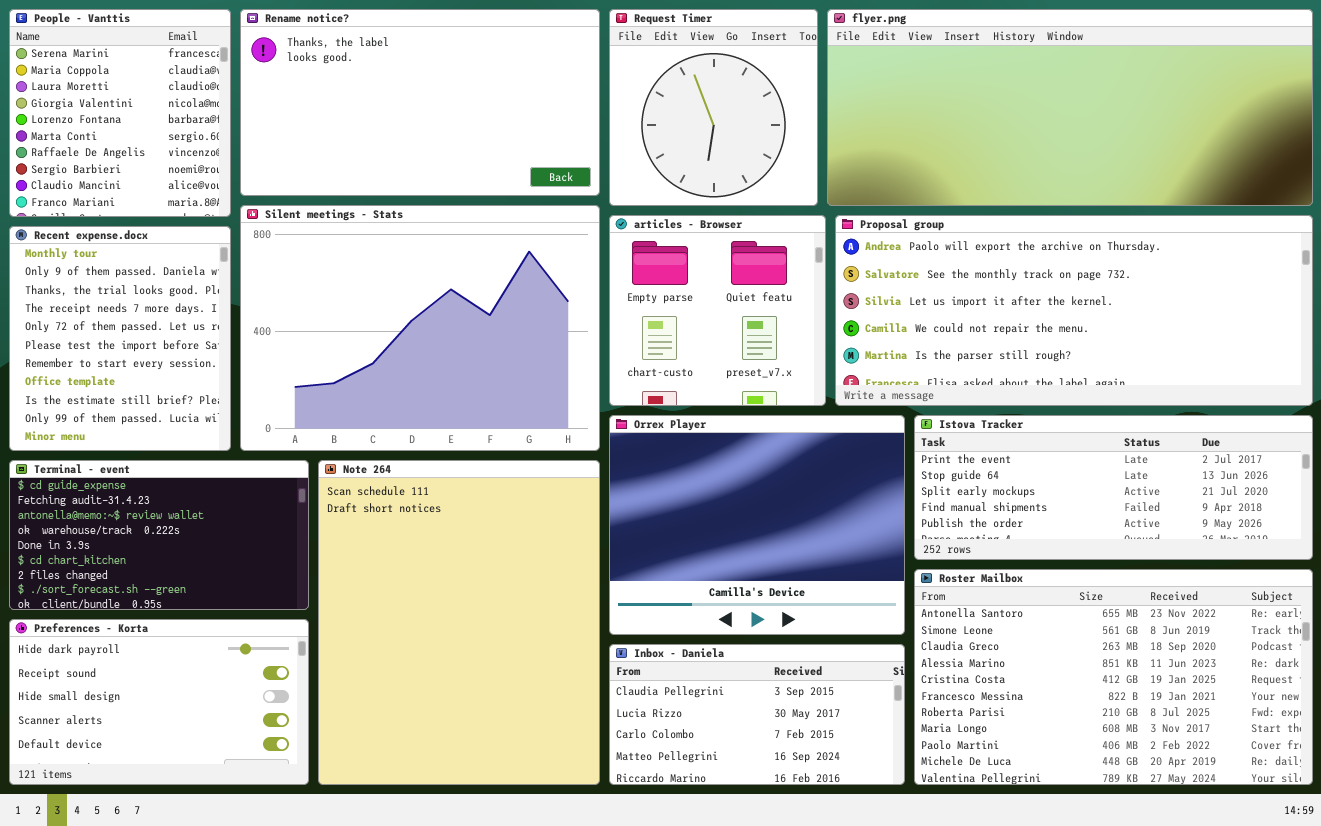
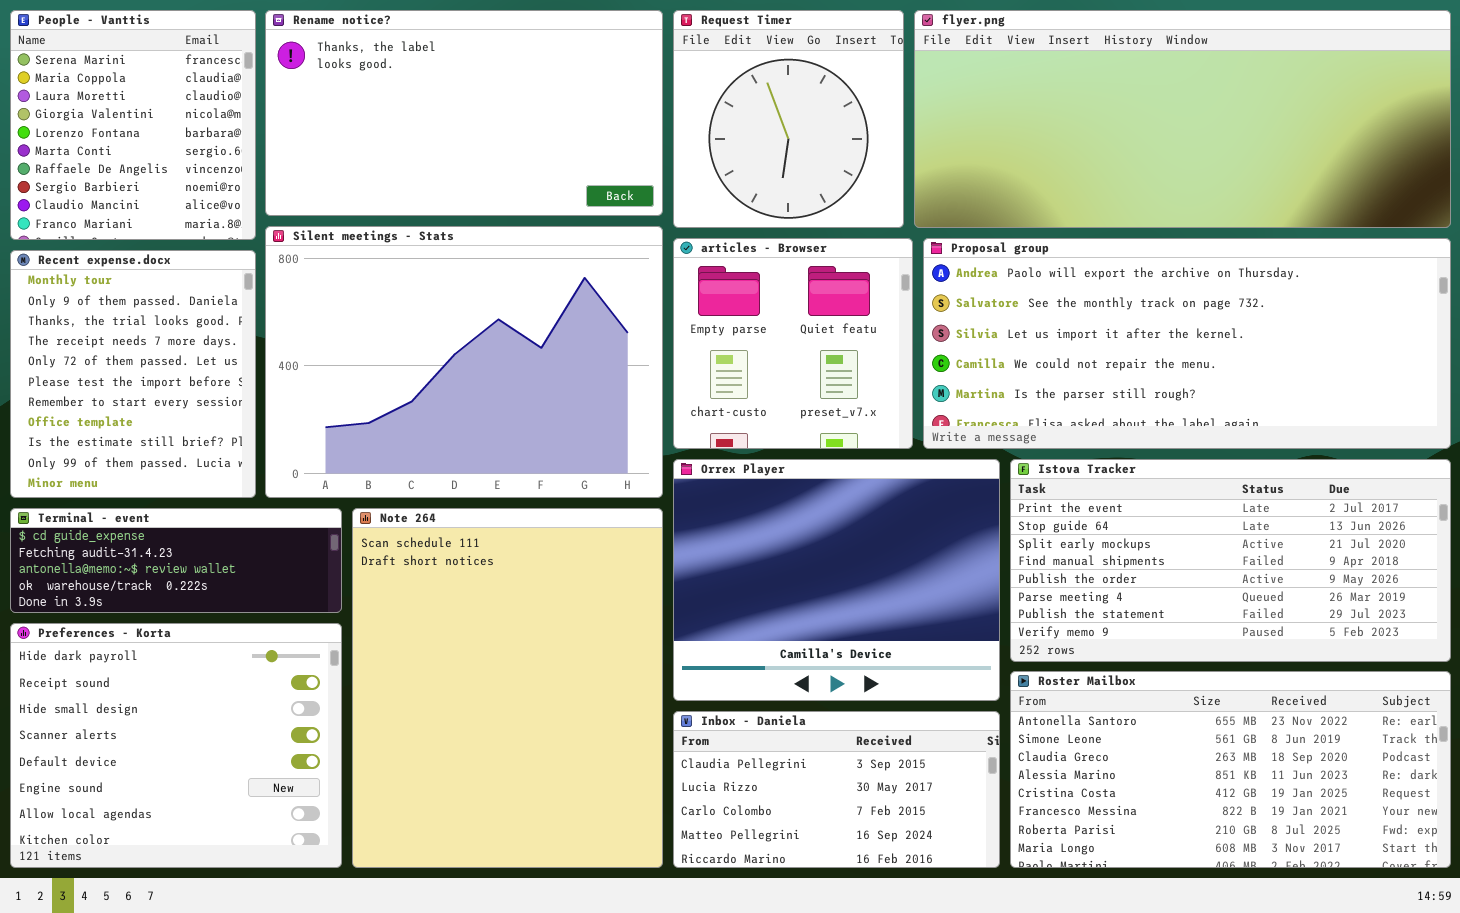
Istova Tracker: [914,415,1313,560] -> [1010,459,1451,662], resized
Terminal - event: [9,460,309,610] -> [10,508,342,613], resized
Roster Mailbox: [914,569,1313,785] -> [1010,671,1451,868], resized
Preferences - Korta: [9,619,309,785] -> [10,623,342,868], resized

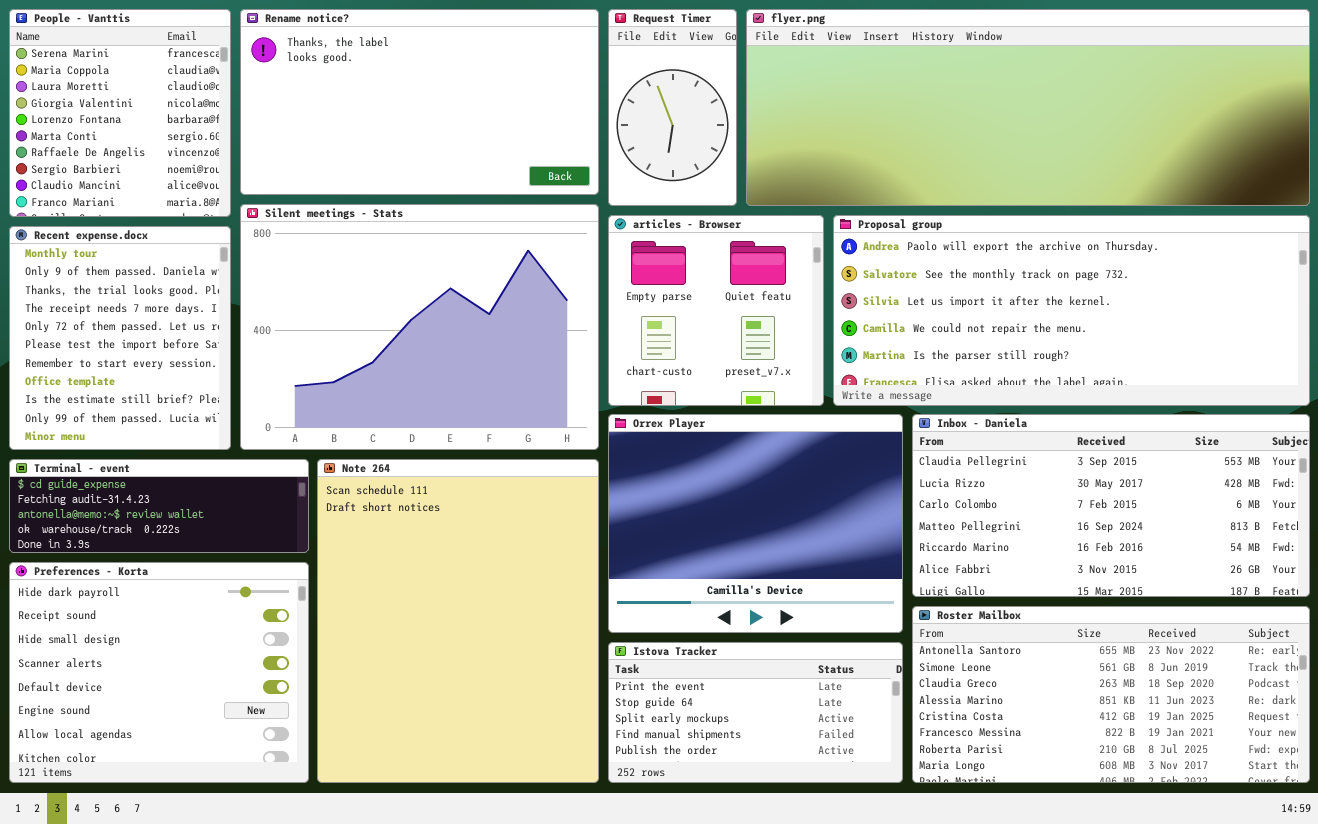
Request Timer: [673,10,904,228] -> [608,9,737,206], resized
flyer.png: [914,10,1451,228] -> [746,9,1310,206], resized
Istova Tracker: [1010,459,1451,662] -> [608,642,903,783], moved, resized
Inbox - Daniela: [673,711,1000,868] -> [912,414,1310,597], moved, resized

